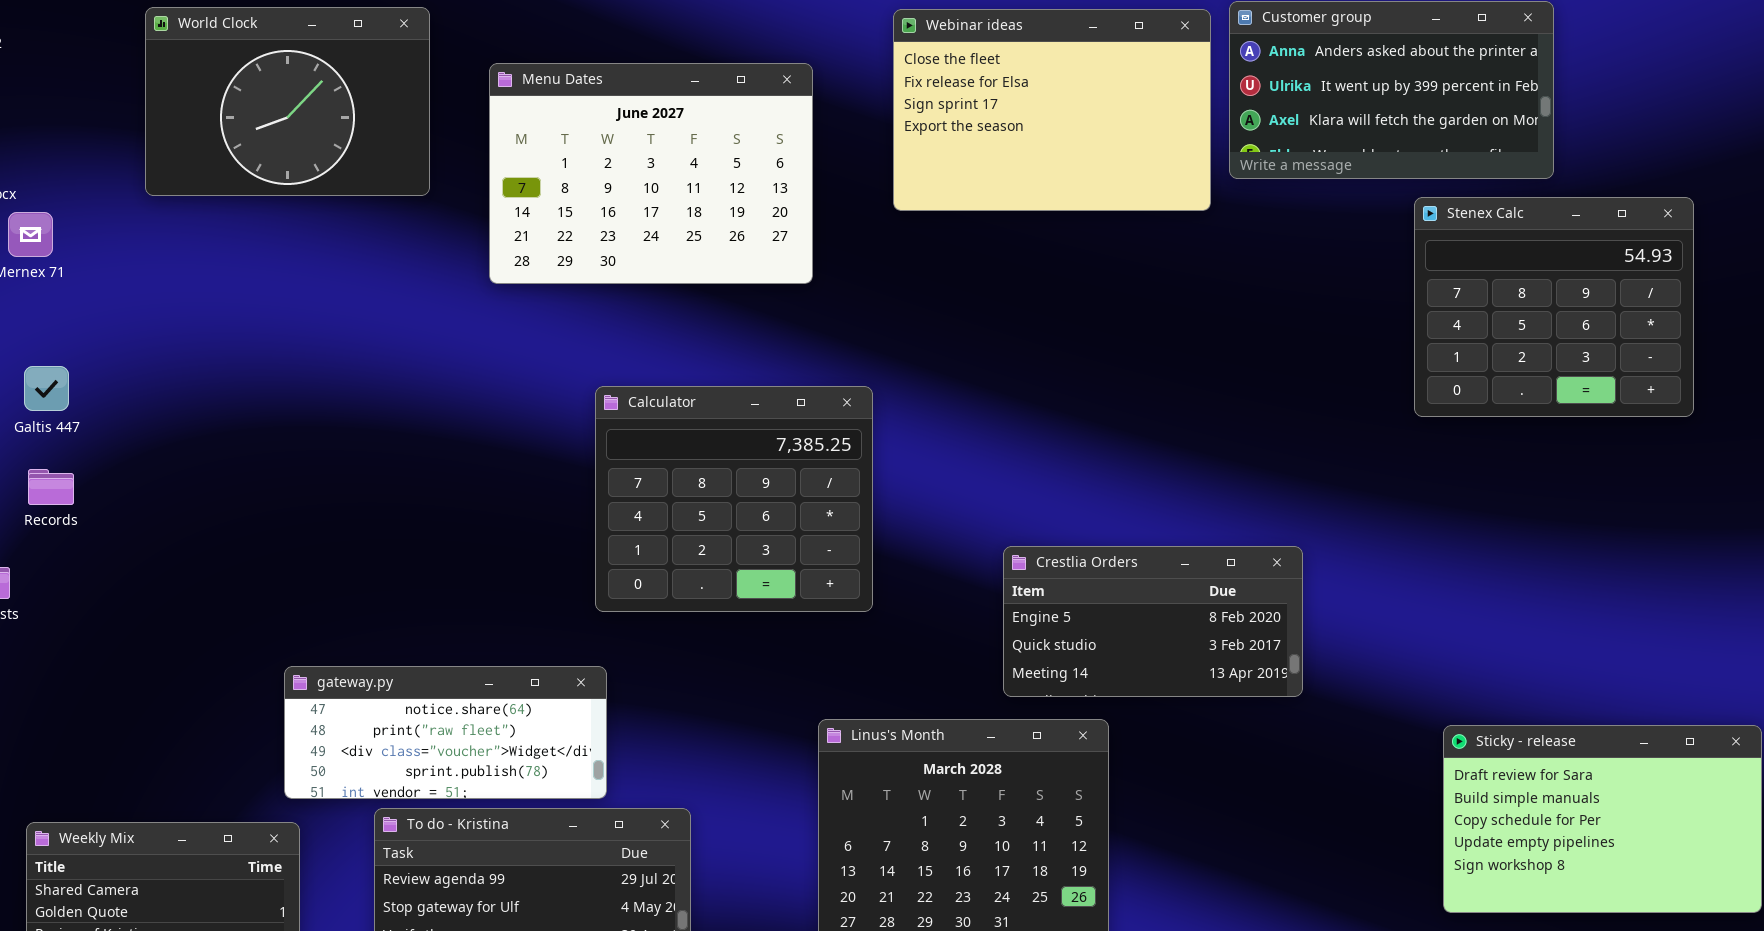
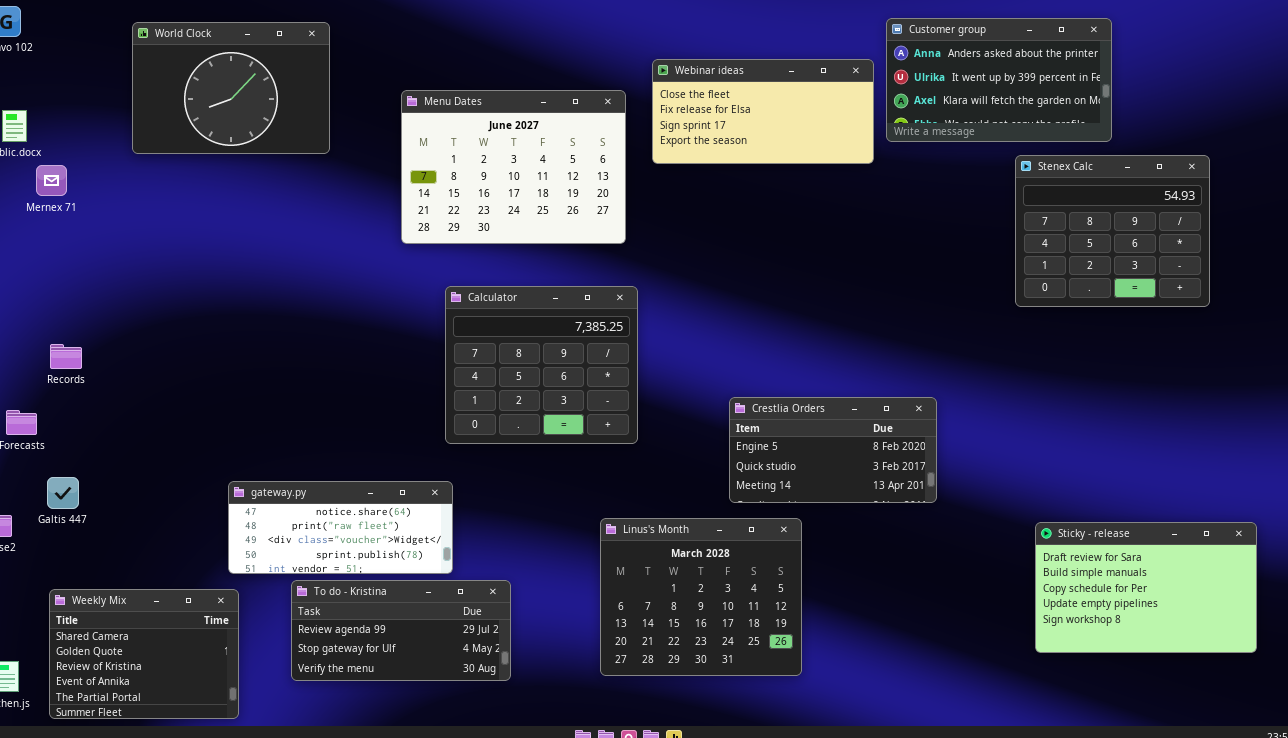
Webinar ideas: [893,9,1211,211] -> [652,59,874,164], resized
Menu Dates: [489,63,813,284] -> [401,90,626,244], moved
Galtis 447: [24,366,69,411] -> [47,477,79,509], moved

